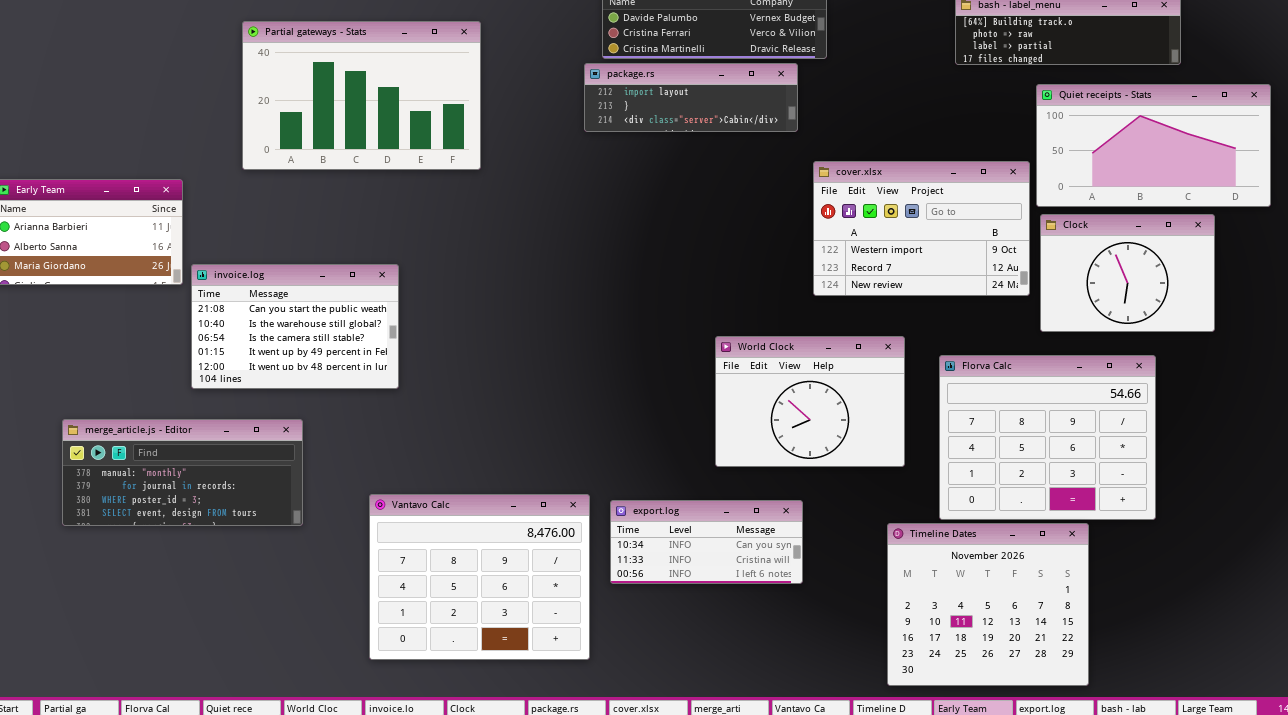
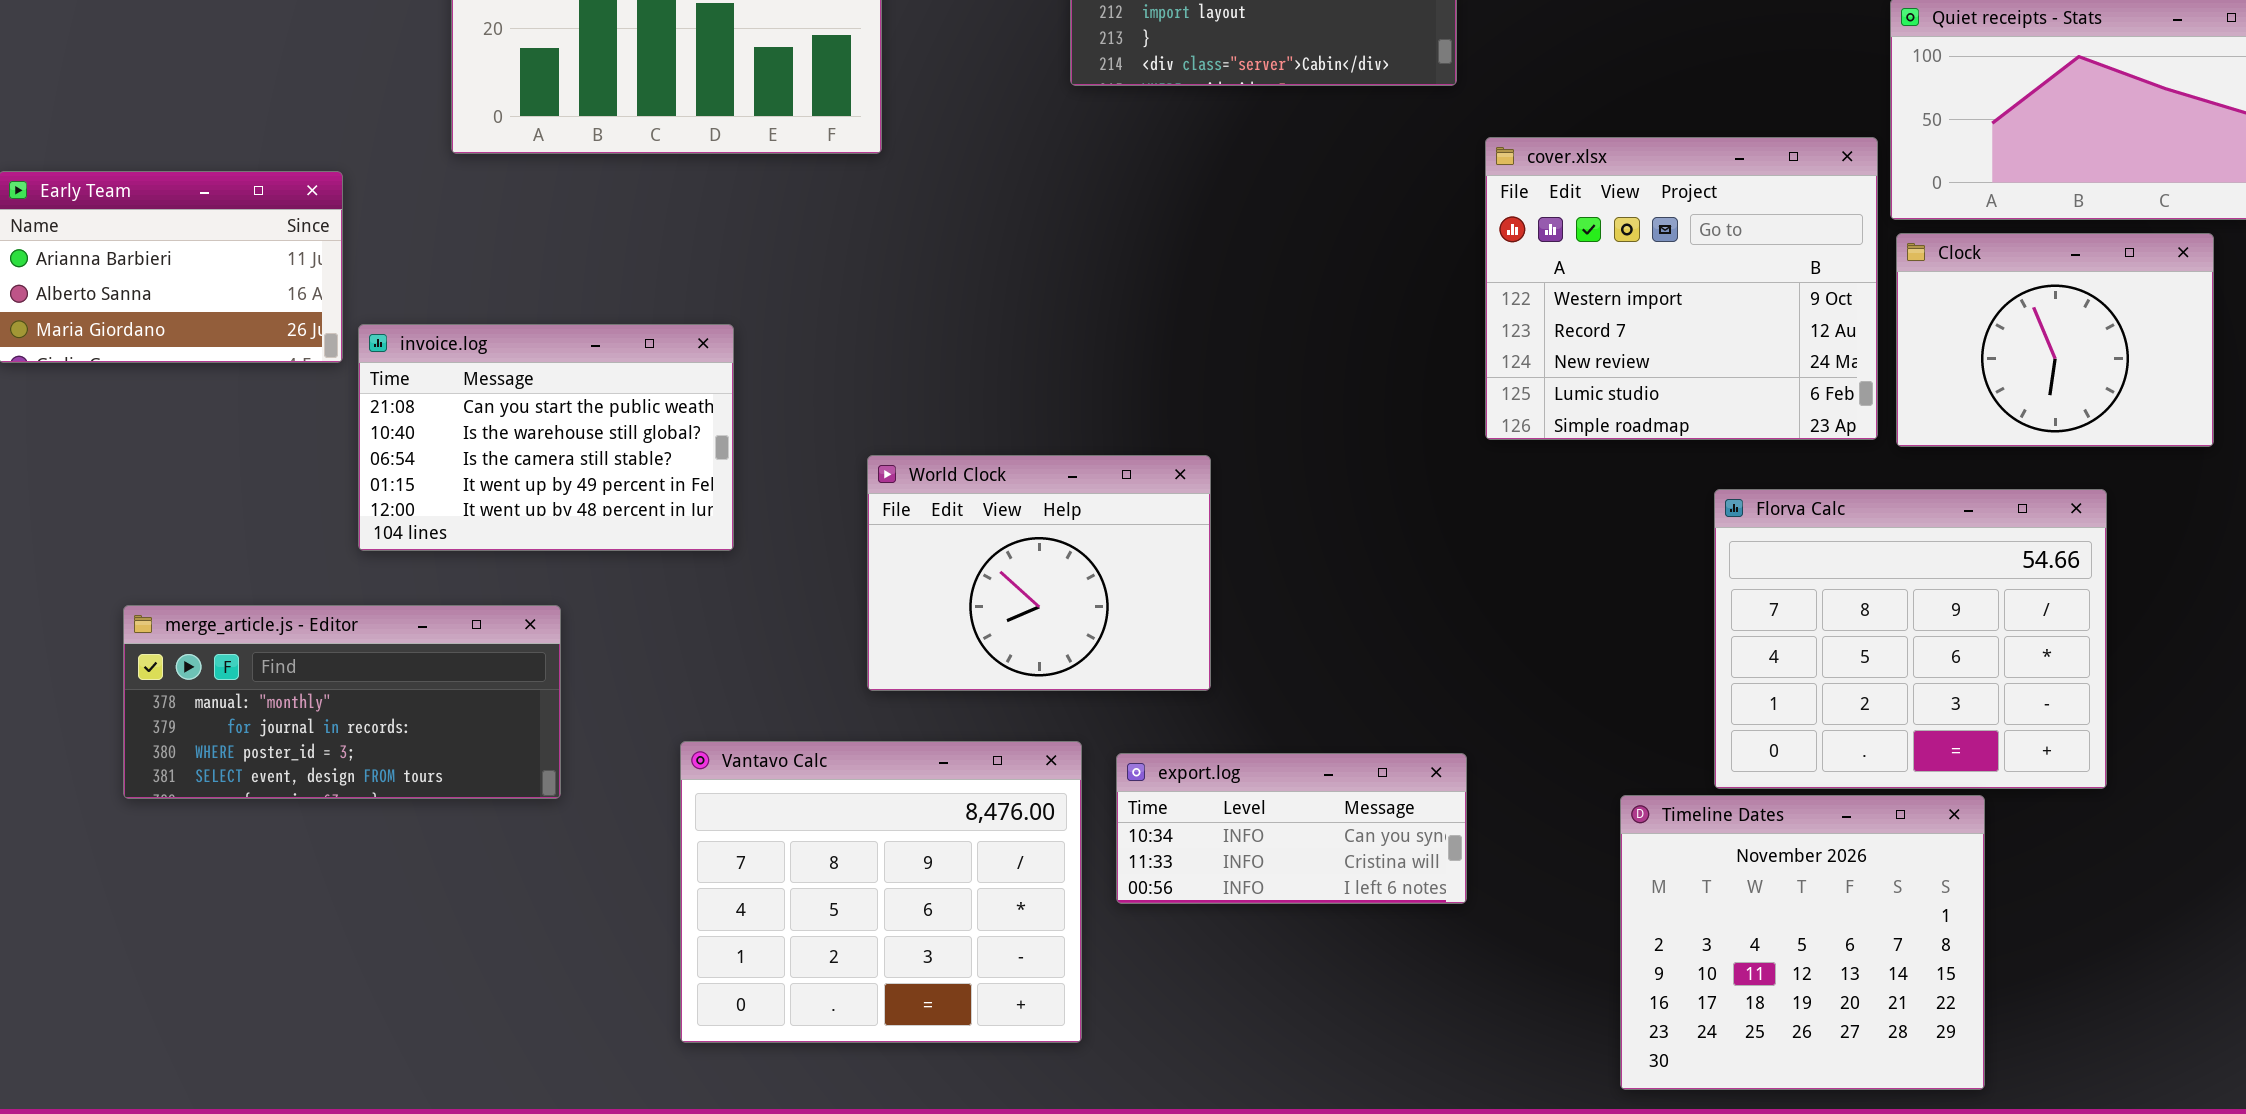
cover.xlsx: [813,161,1030,296] -> [1485,137,1878,440], resized
World Clock: [715,336,905,467] -> [867,455,1211,691], moved

